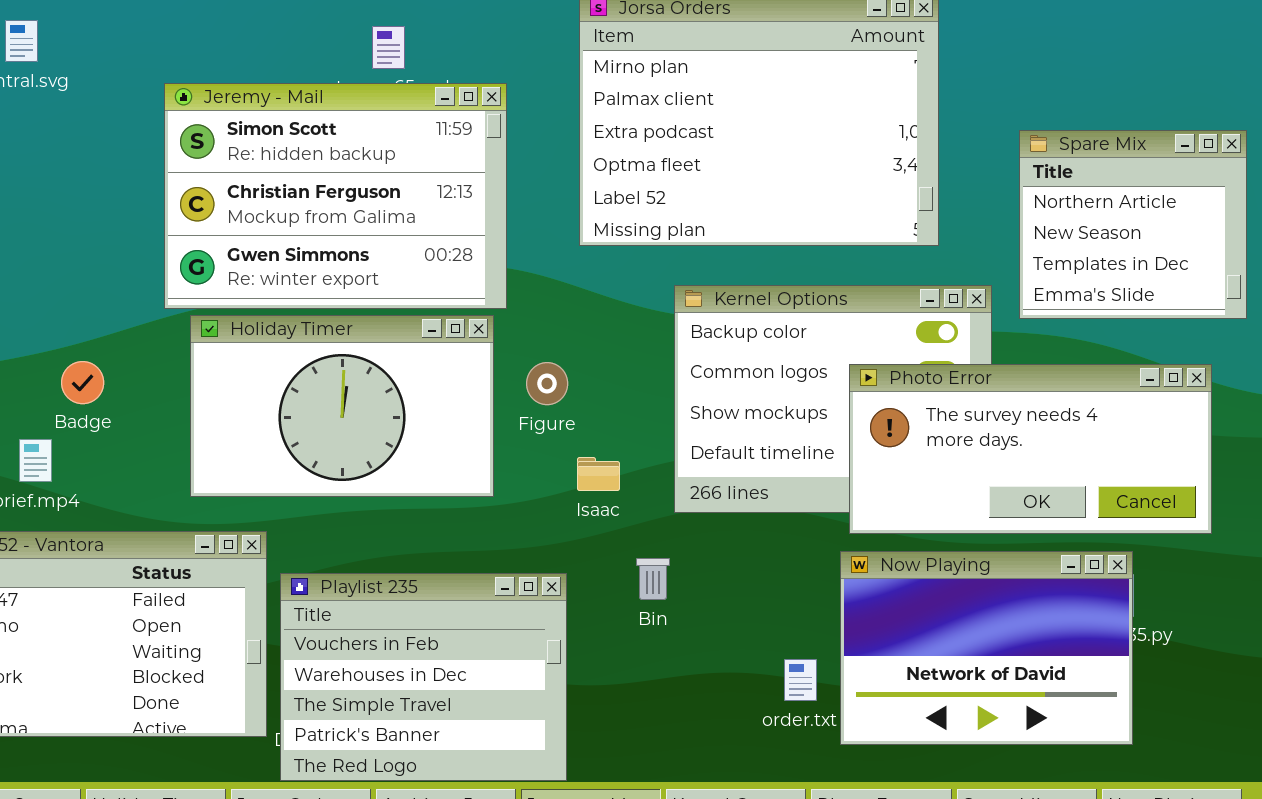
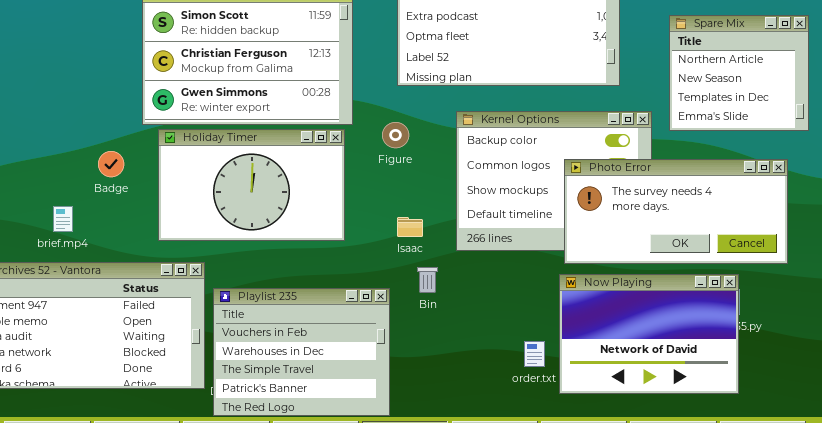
Badge: [61,361,104,404] -> [98,151,124,177], moved
Figure: [526,362,568,405] -> [382,122,409,148], moved
Bin: [636,558,670,600] -> [417,267,438,293], moved

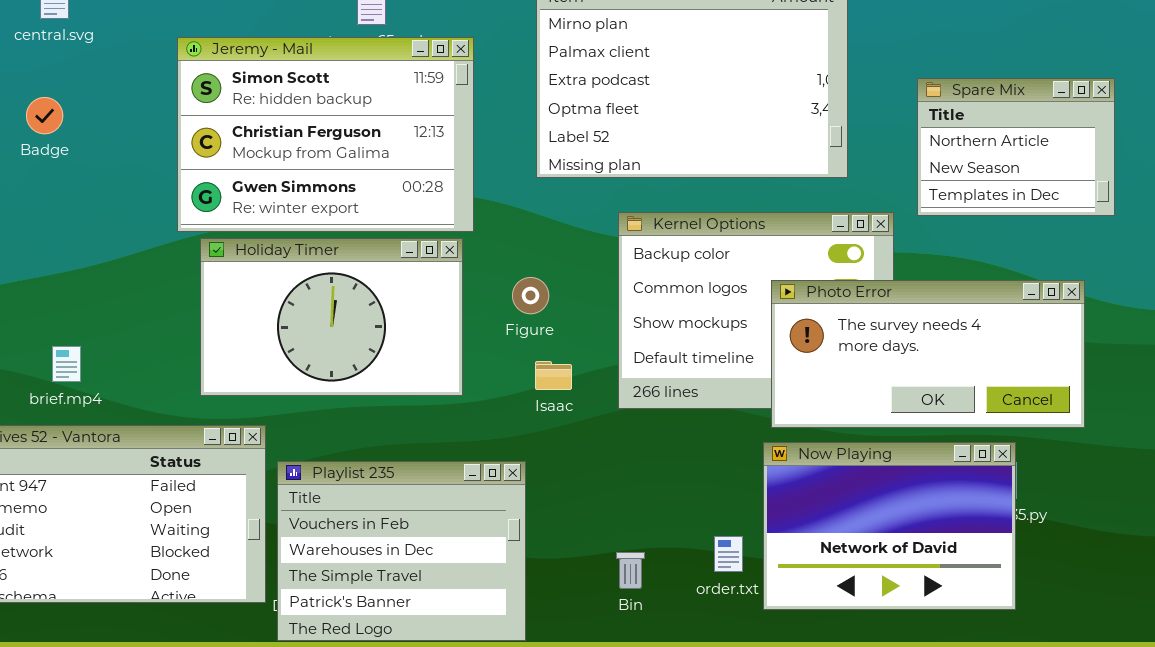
Spare Mix: [669,15,809,131] -> [917,78,1115,216], resized
Figure: [382,122,409,148] -> [512,277,549,314], moved
Badge: [98,151,124,177] -> [26,97,63,134], moved
Bin: [417,267,438,293] -> [616,552,645,589], moved

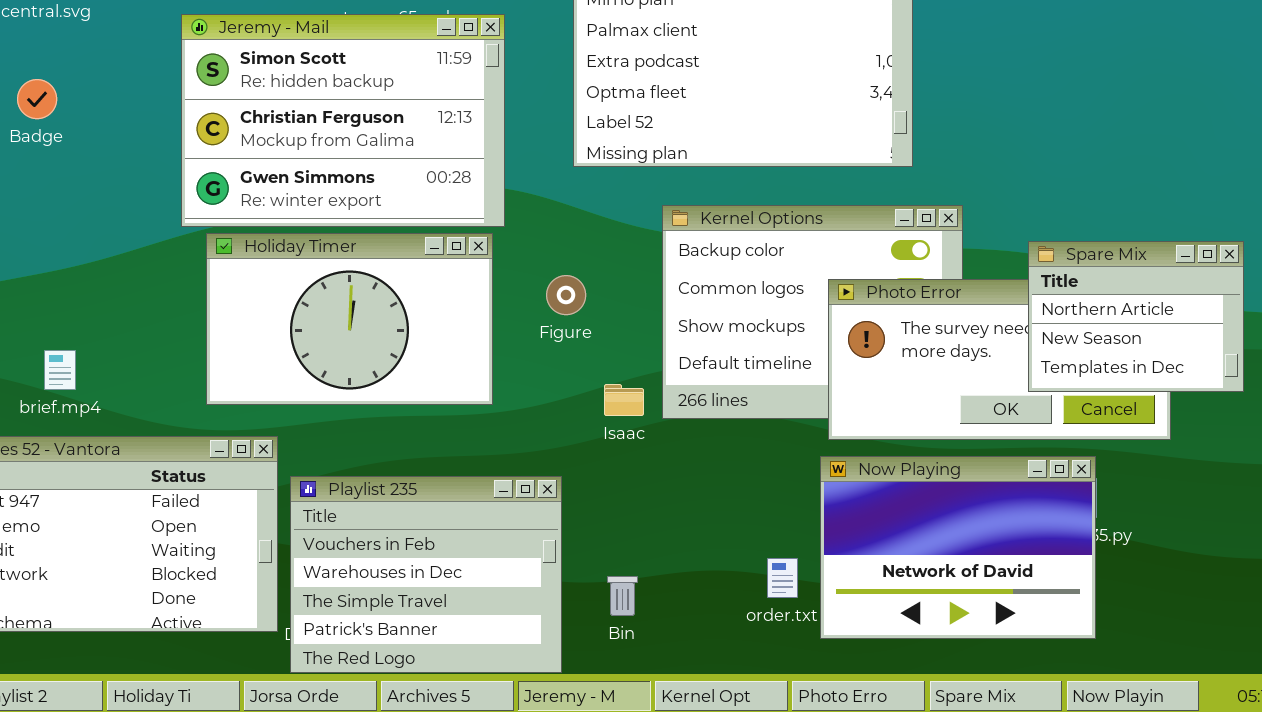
Spare Mix: [917,78,1115,216] -> [1028,241,1244,392], moved
Isaac: [535,361,572,390] -> [604,384,644,416], moved
Bin: [616,552,645,589] -> [607,576,638,616], moved

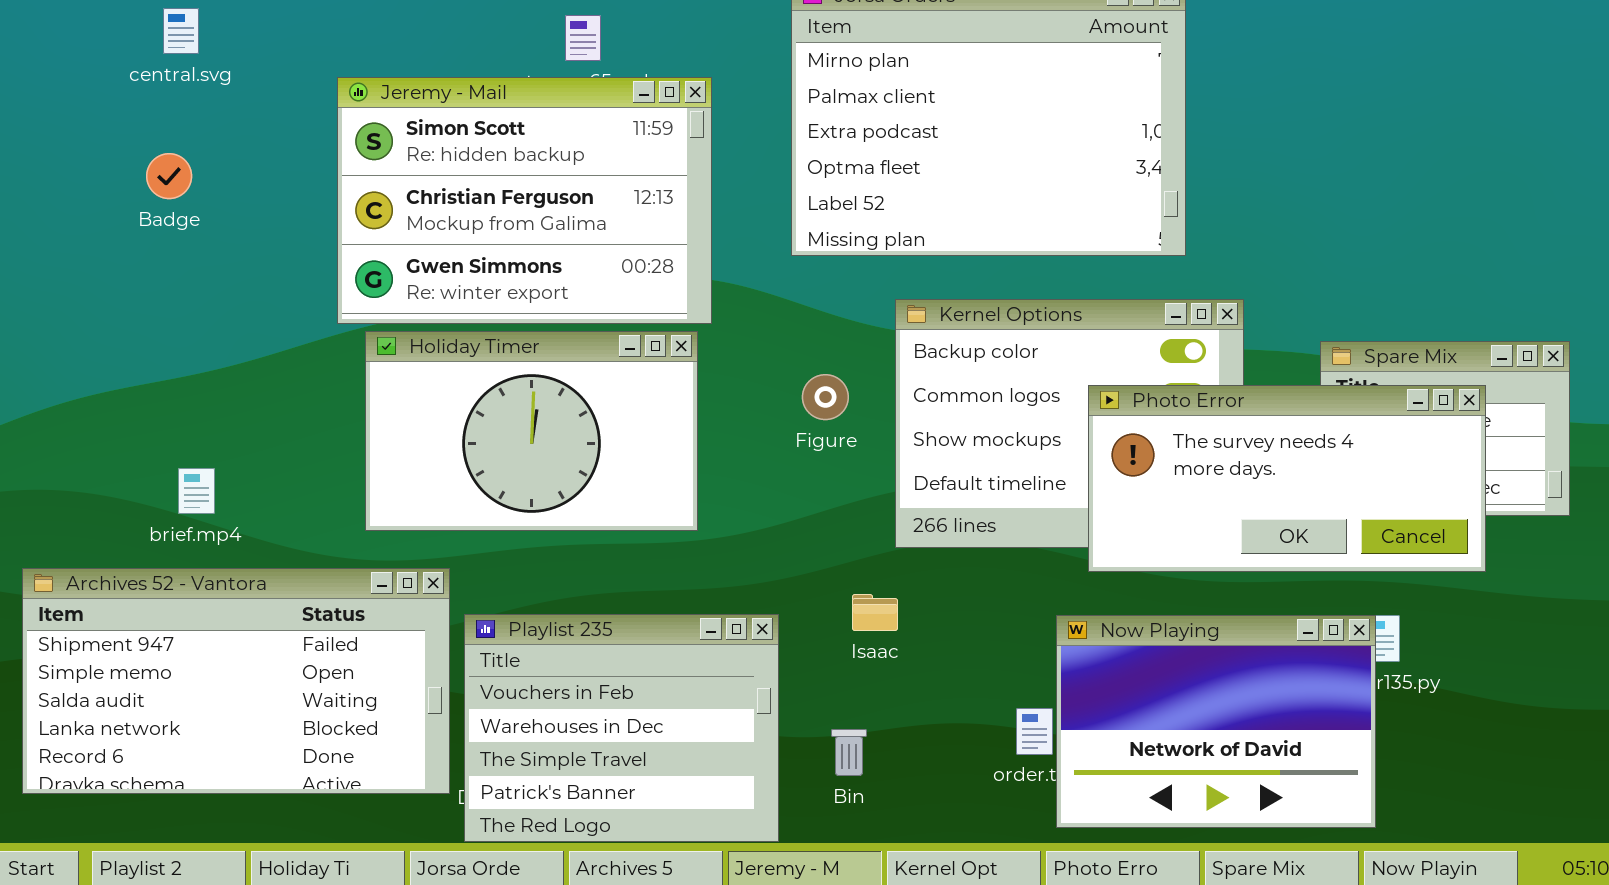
Figure: [546,275,586,315] -> [802,374,849,420], moved
Photo Error: [828,279,1171,440] -> [1088,385,1486,572], raised
Isaac: [604,384,644,416] -> [852,594,898,631], moved
Now Playing: [820,456,1096,639] -> [1056,615,1376,828], moved

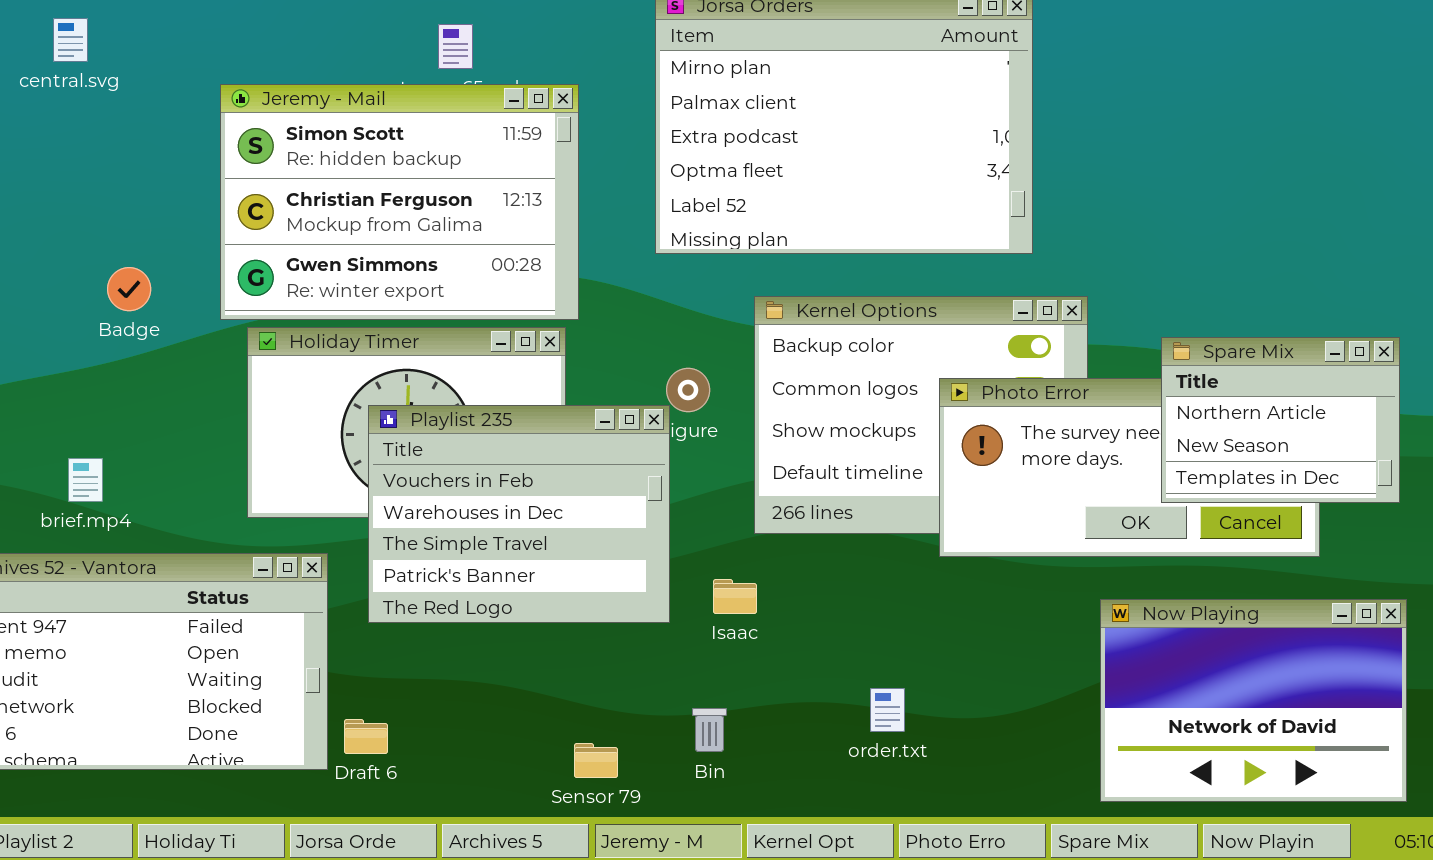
Badge: [146,153,192,199] -> [107,267,151,311], moved
Spare Mix: [1320,341,1570,516] -> [1161,337,1400,503], raised
Playlist 235: [464,614,779,842] -> [368,405,670,623], moved
Now Playing: [1056,615,1376,828] -> [1100,599,1407,802], moved

